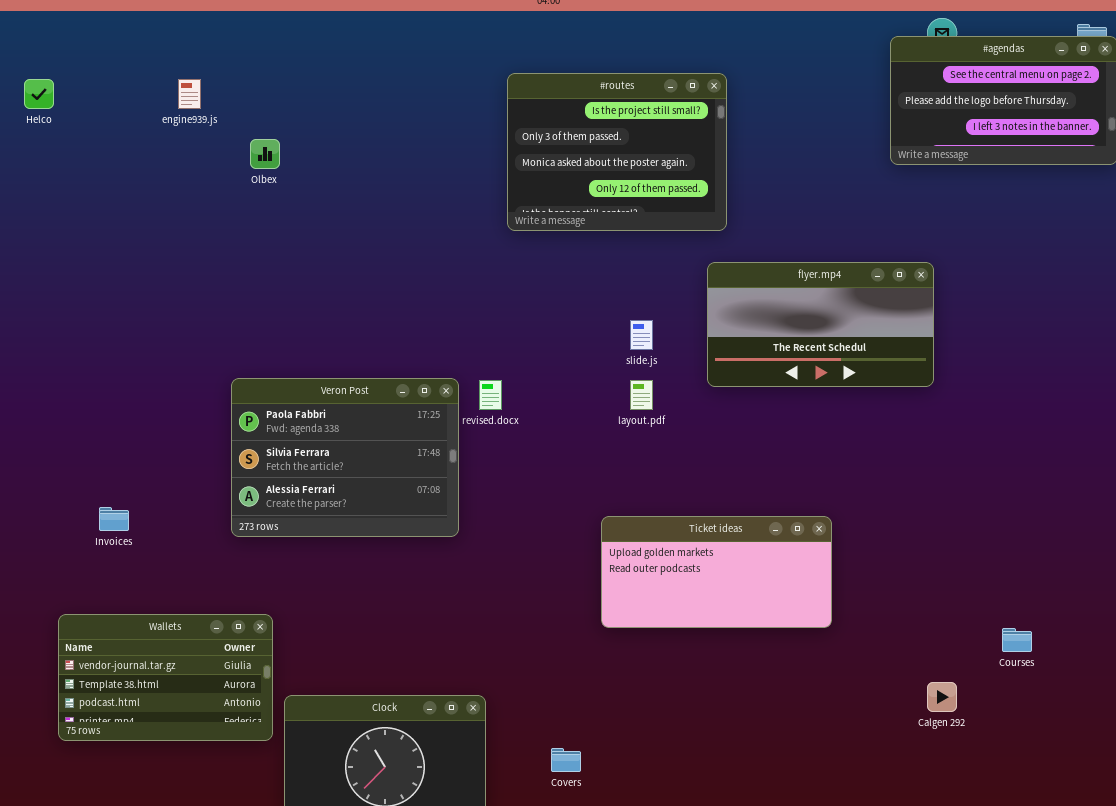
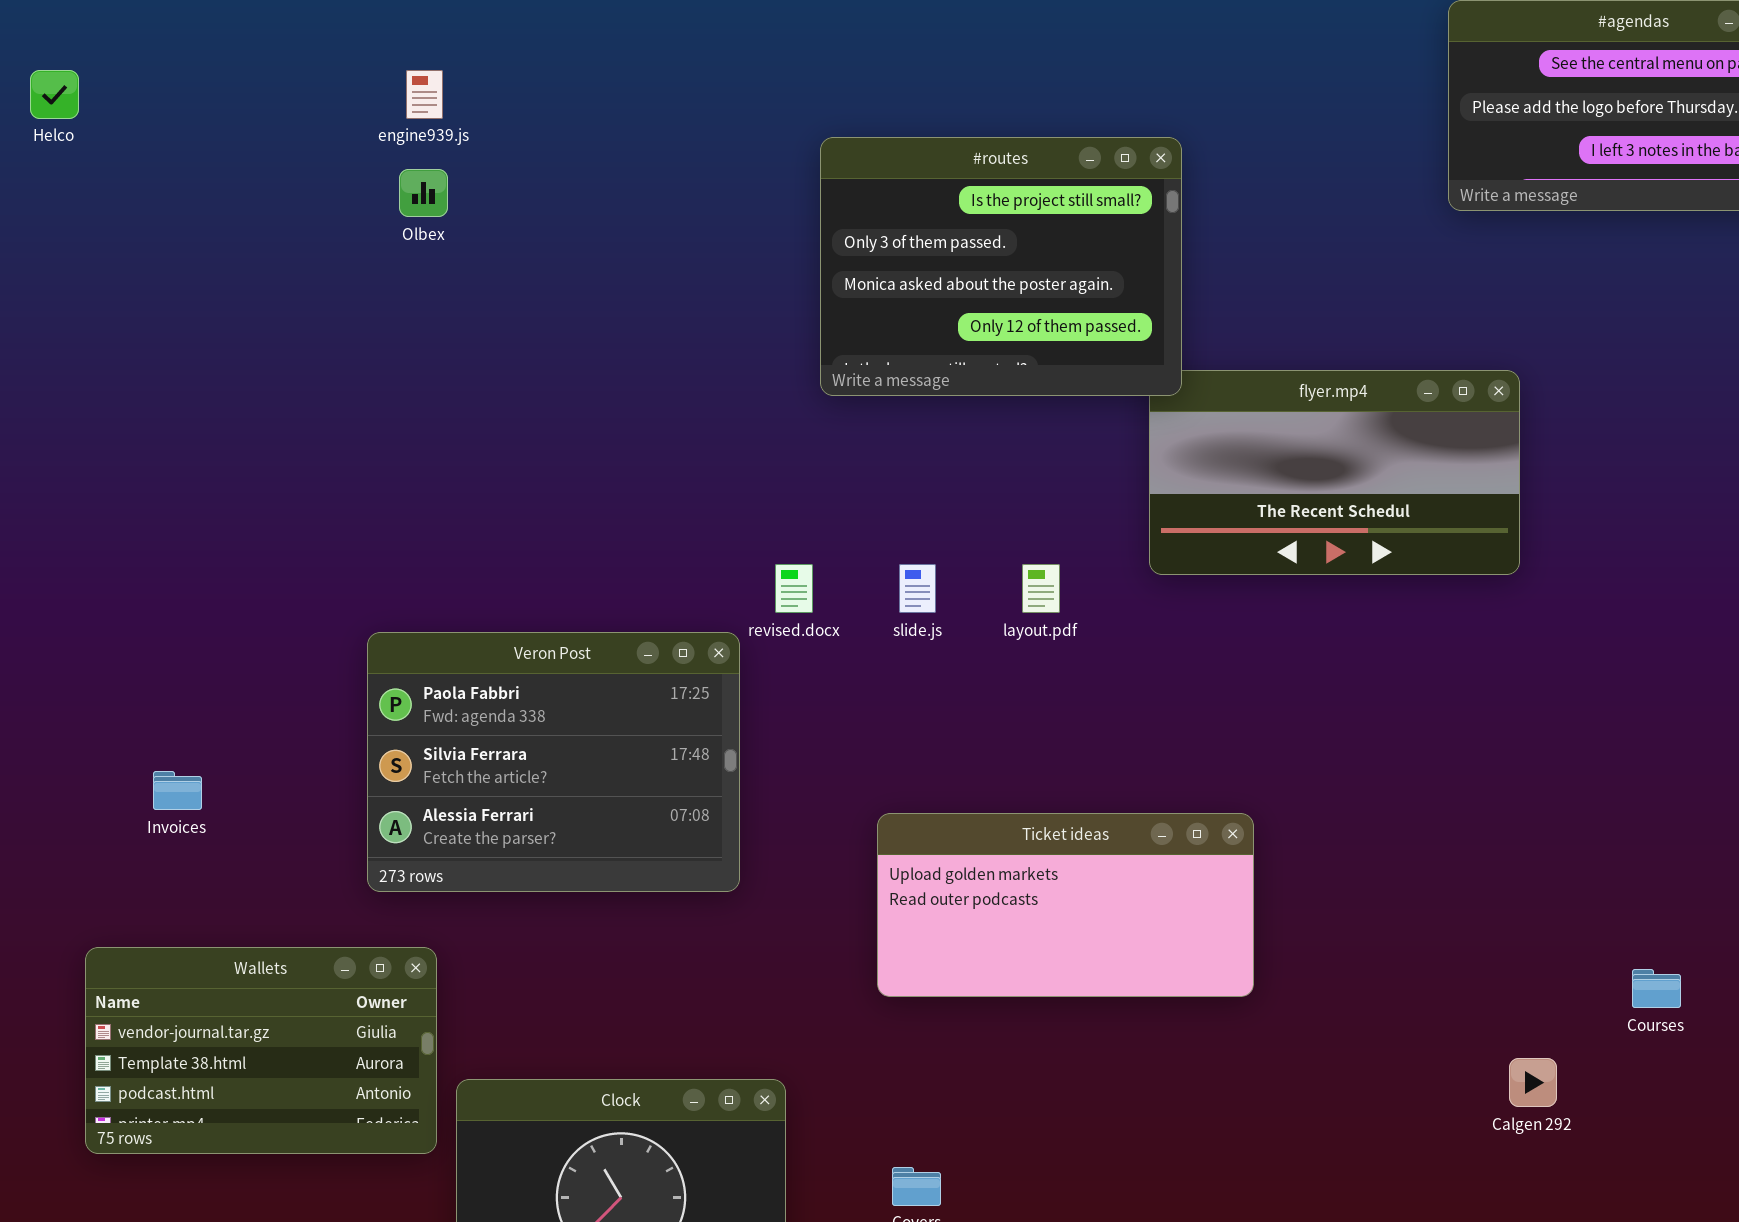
#routes: [507,73,727,231] -> [820,137,1182,396], moved
engine939.js: [178,79,201,109] -> [406,70,443,119], moved
slide.js: [630,320,653,350] -> [899,564,936,613], moved
Veron Post: [231,378,459,537] -> [367,632,740,892], moved
Ticket ideas: [601,516,832,628] -> [877,813,1254,997], moved

